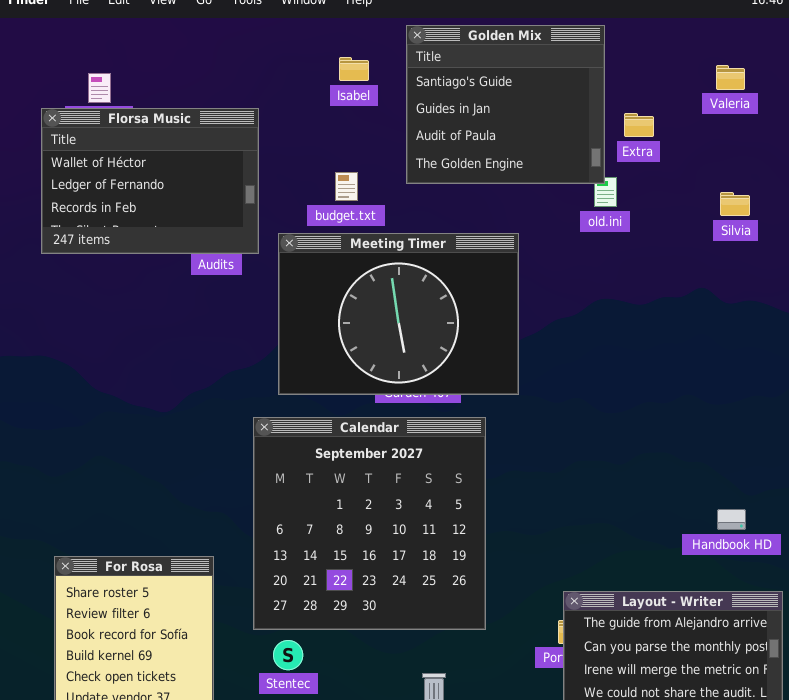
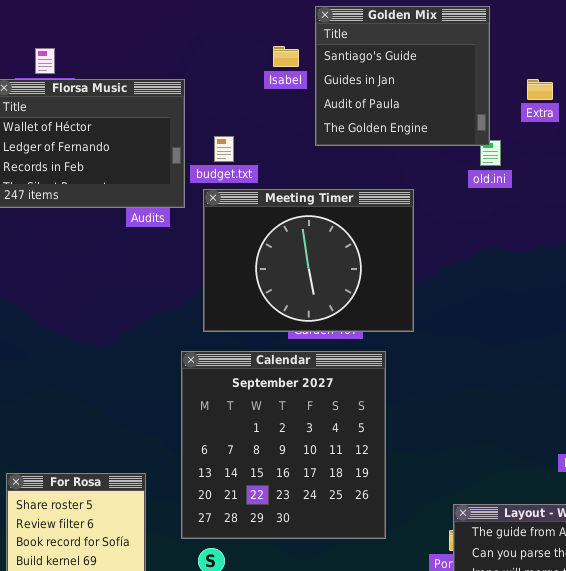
Isabel: [339,57,369,81] -> [273,46,299,67], moved
Extra: [624,113,654,137] -> [527,79,553,100], moved
budget.txt: [335,172,358,201] -> [214,136,234,162], moved

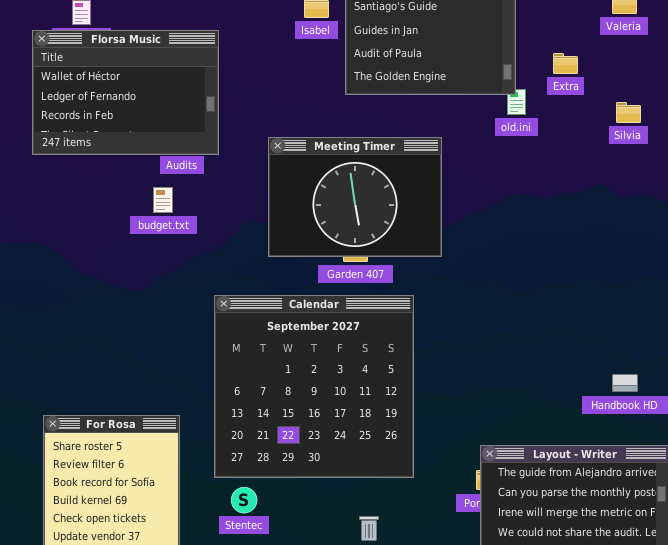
Extra: [527,79,553,100] -> [553,53,578,74], moved
budget.txt: [214,136,234,162] -> [153,187,173,213], moved
Meeting Timer: [203,189,414,332] -> [268,137,442,257], resized

